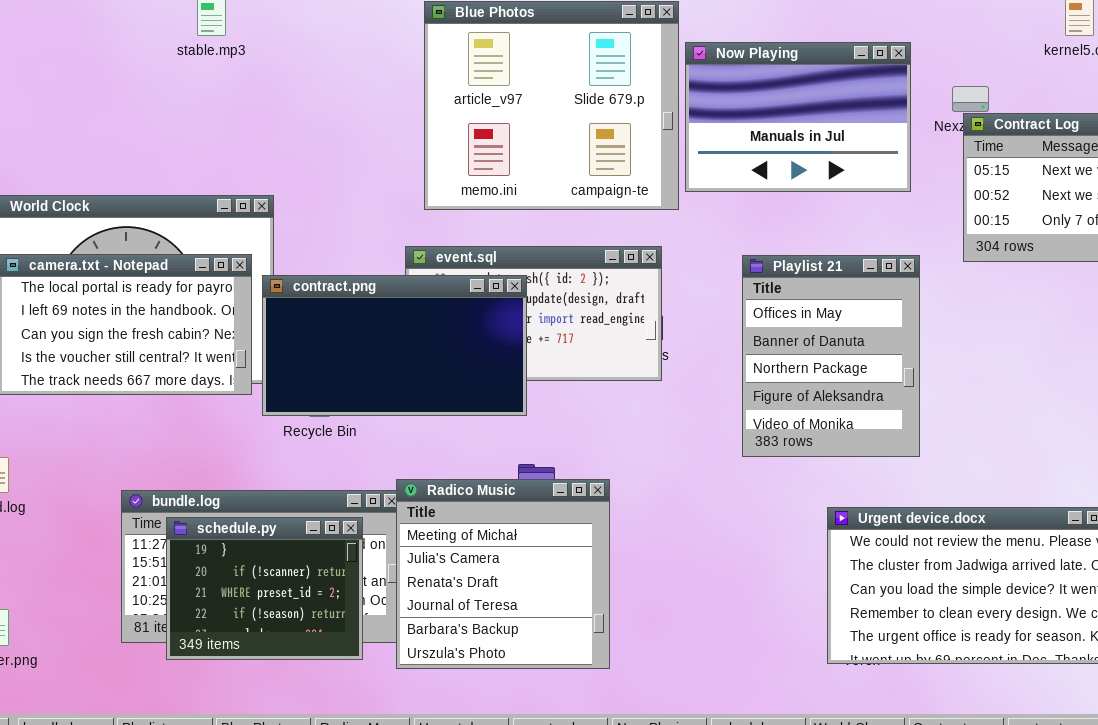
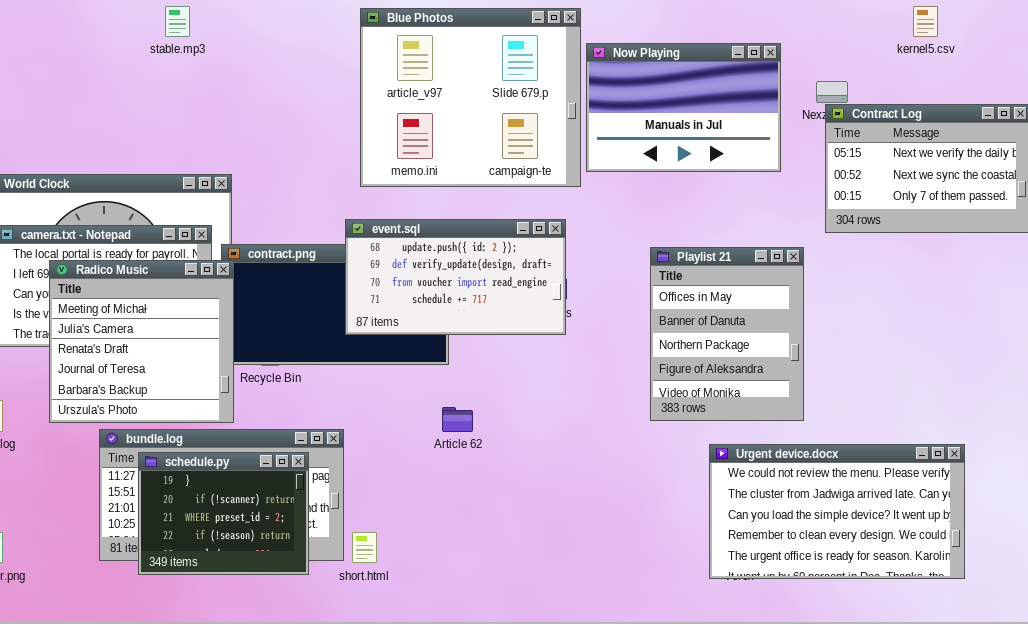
event.sql: [405,246,662,381] -> [345,219,566,335], raised
Playlist 21: [742,255,920,457] -> [650,247,804,421], moved
Radico Music: [396,479,610,669] -> [49,260,234,423], moved

